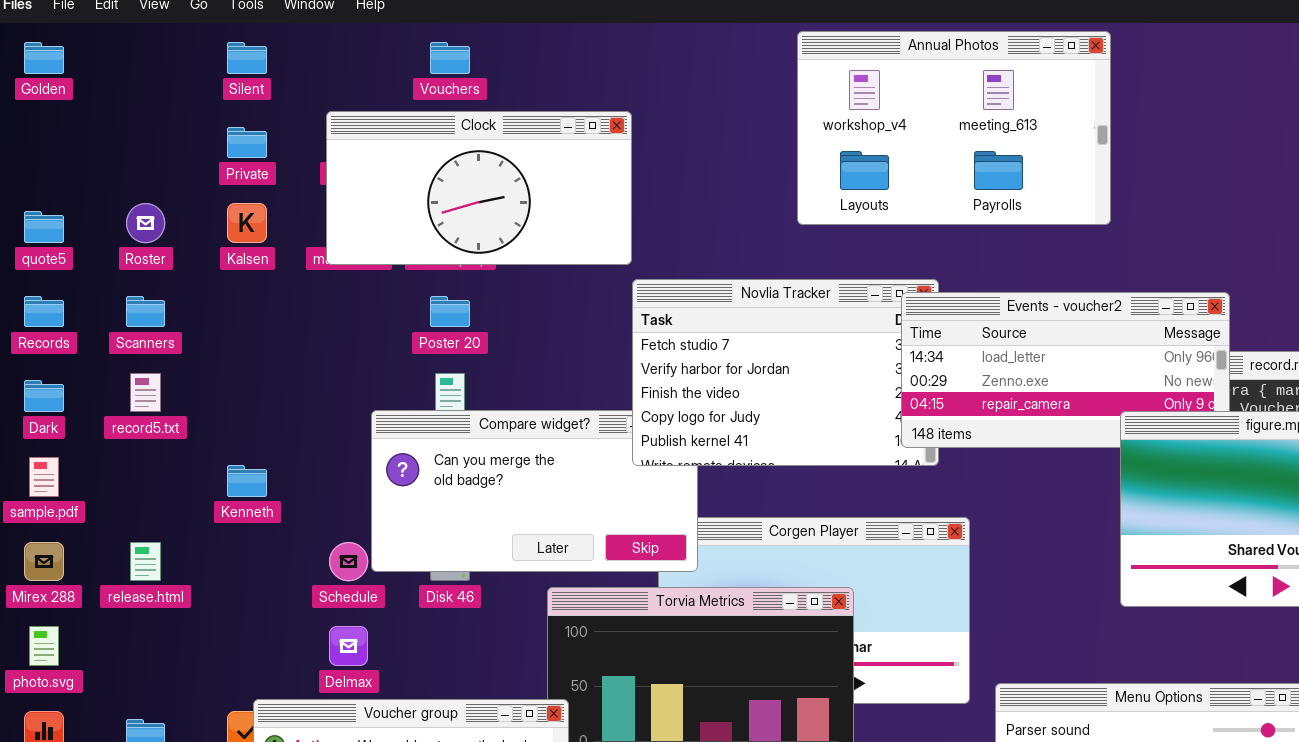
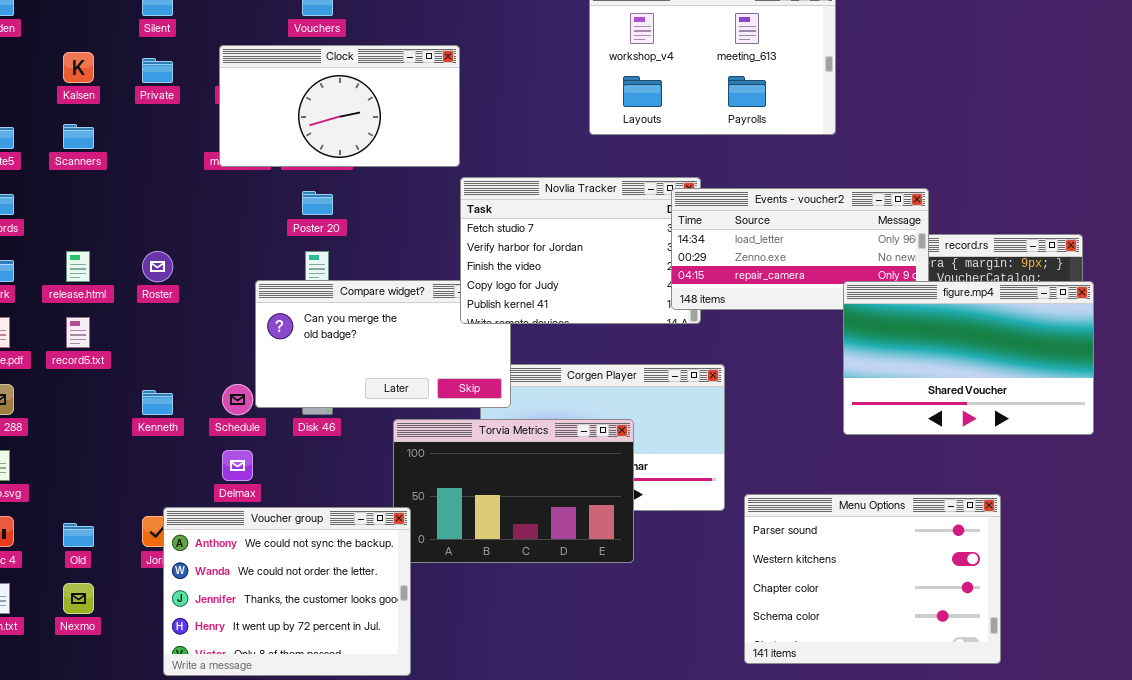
Roster: [126,203,165,243] -> [142,251,173,282], moved
Kalsen: [227,203,267,243] -> [63,52,94,83], moved
Scanners: [126,296,165,327] -> [63,124,94,149], moved
record5.txt: [130,373,161,412] -> [66,317,90,348], moved
Kenneth: [227,465,267,497] -> [142,390,173,415], moved
release.html: [130,542,161,581] -> [66,251,90,282], moved

